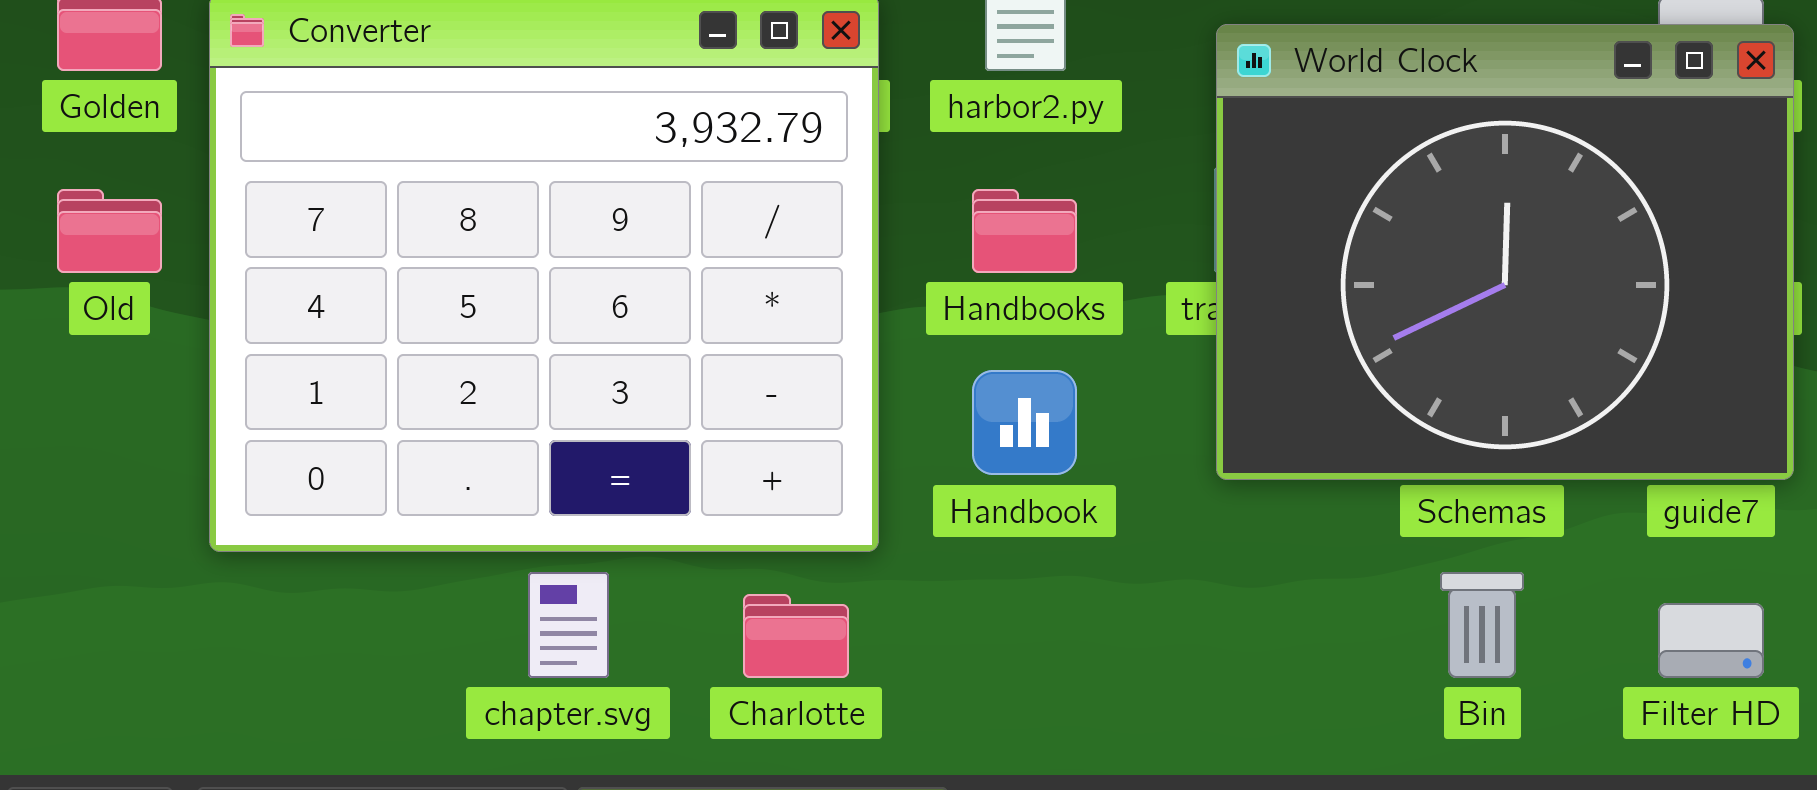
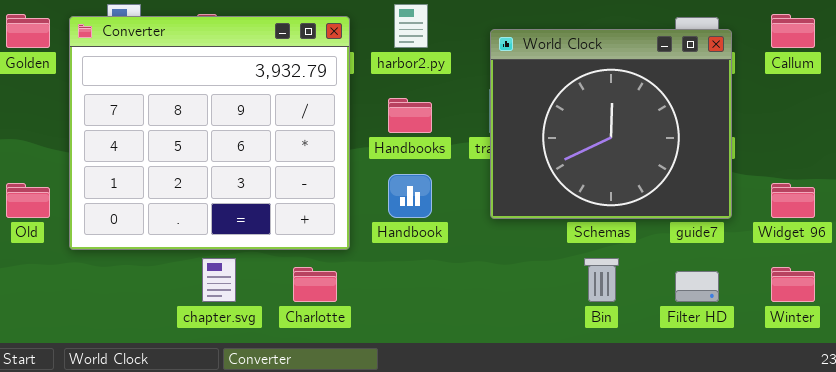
Old: [57,189,162,273] -> [6,183,50,218], moved

